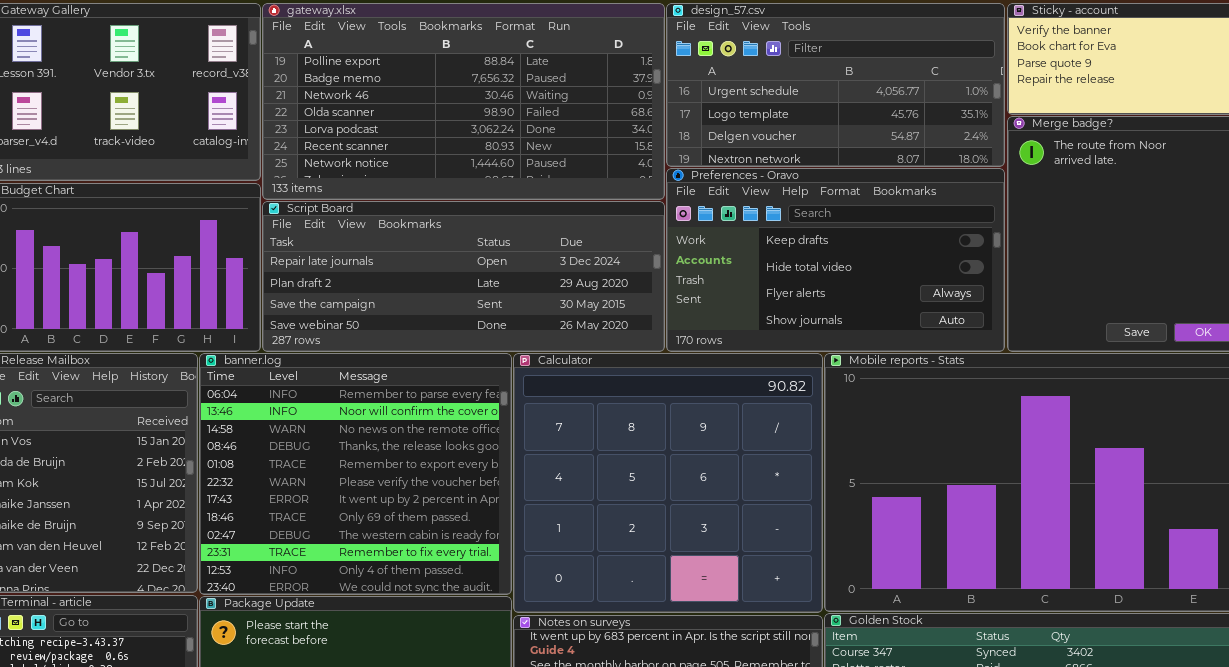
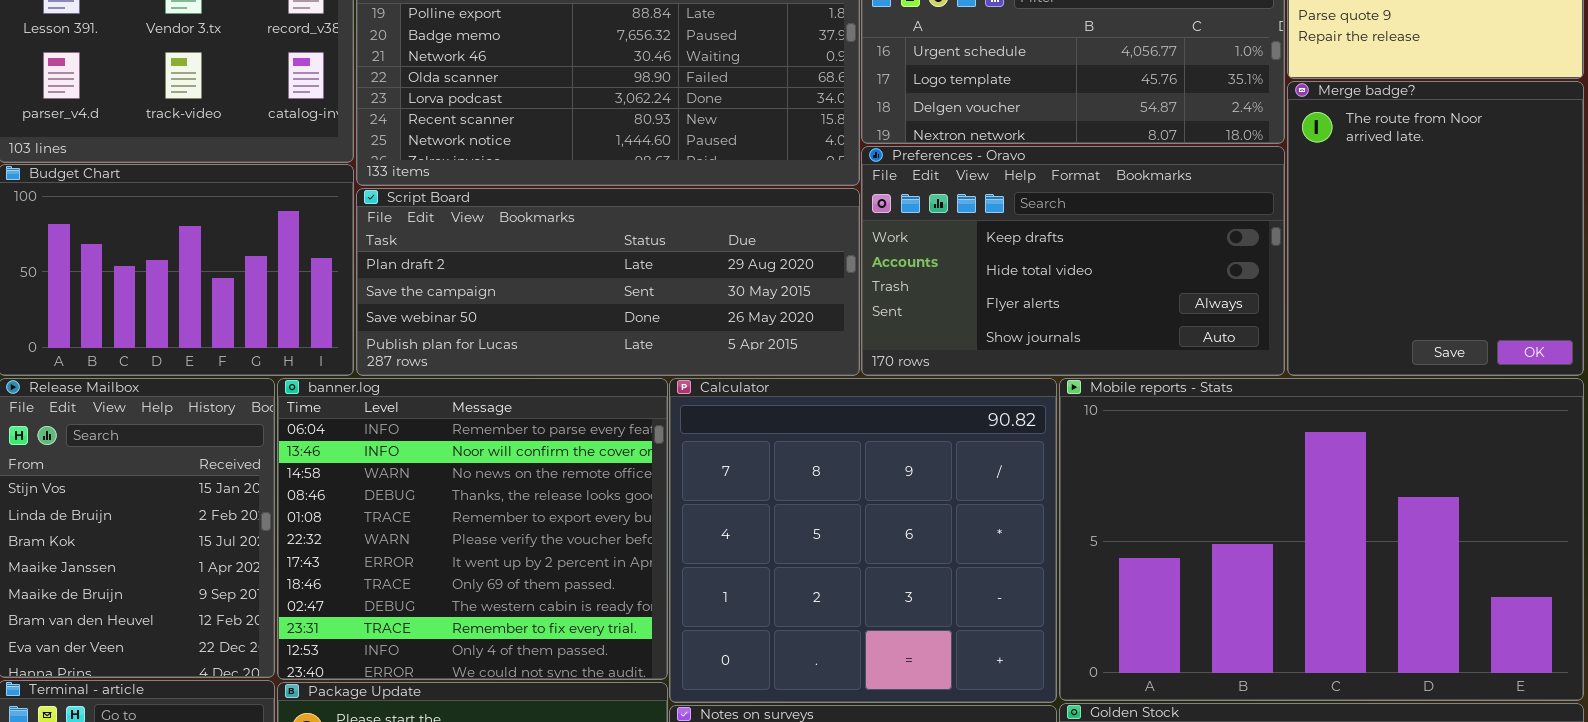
Script Board: [262,201,665,352] -> [356,188,860,376], scrolled down 1 row

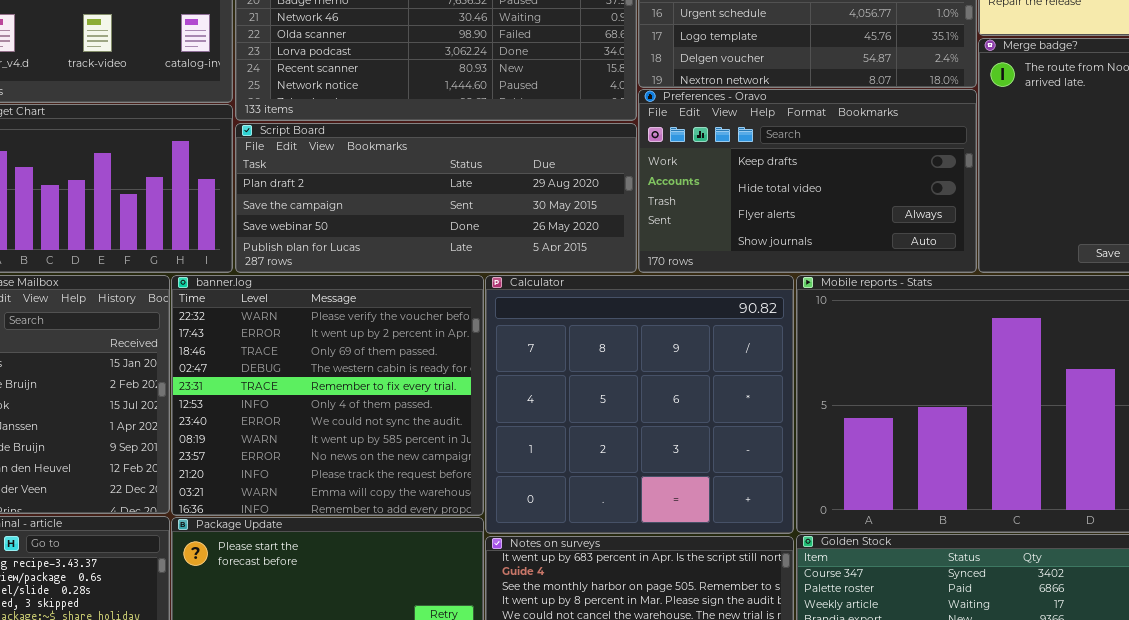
banner.log: [277,378,668,680] -> [171,275,484,516], scrolled down 5 rows

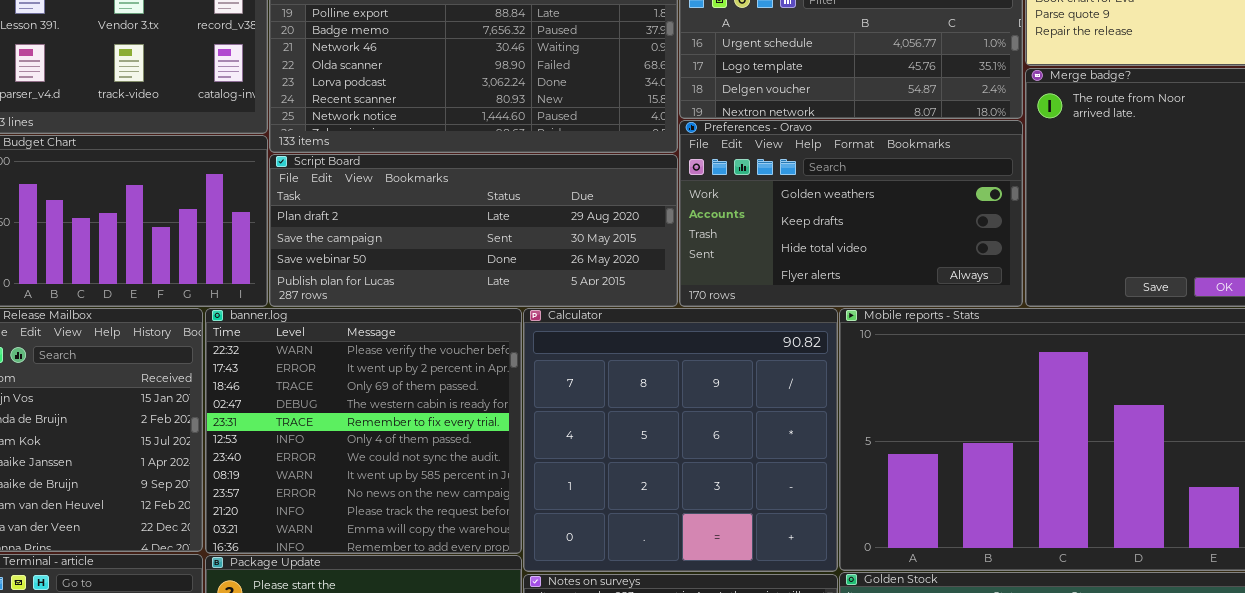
Preferences - Oravo: [638,89,977,273] -> [679,120,1023,307], scrolled up 1 row

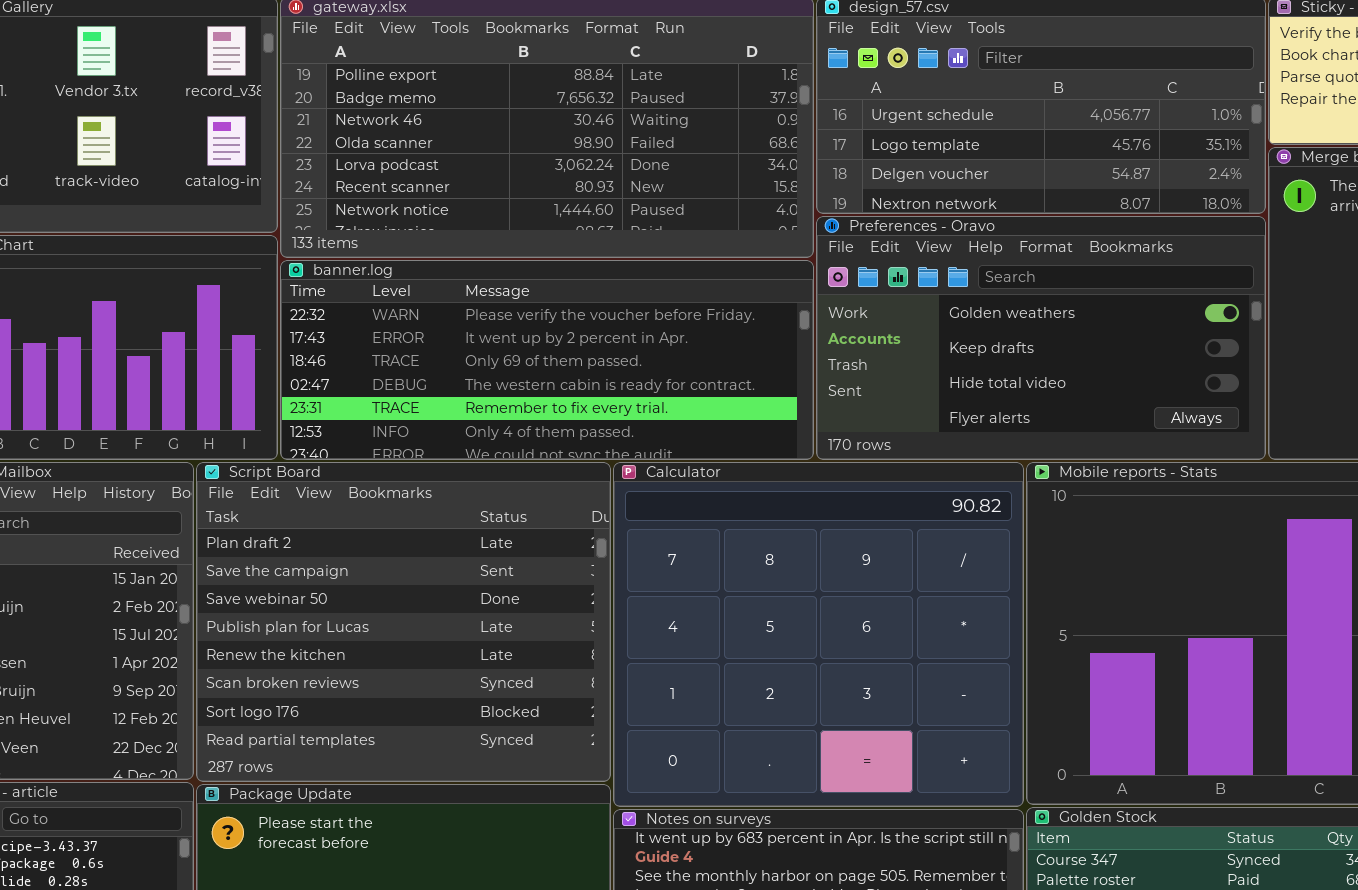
Script Board: [269,154,678,307] -> [196,462,611,782], moved, resized
banner.log: [205,308,522,554] -> [280,260,814,460], moved, resized

